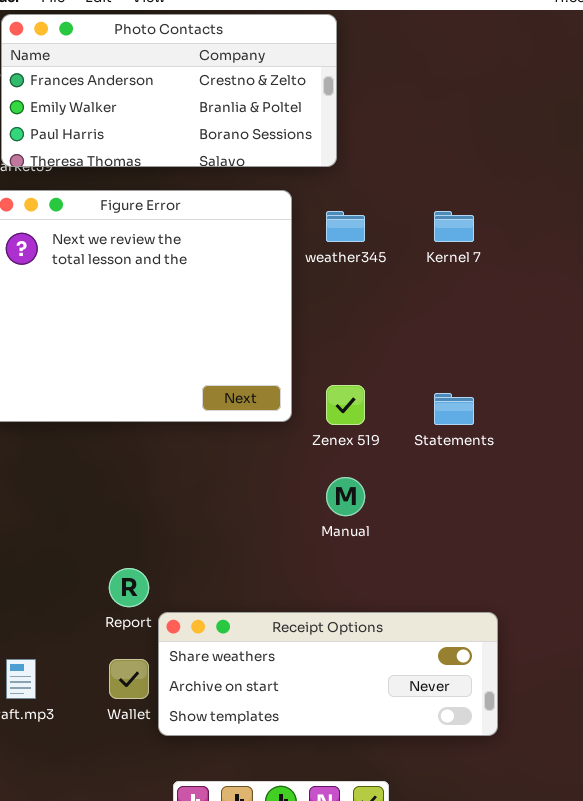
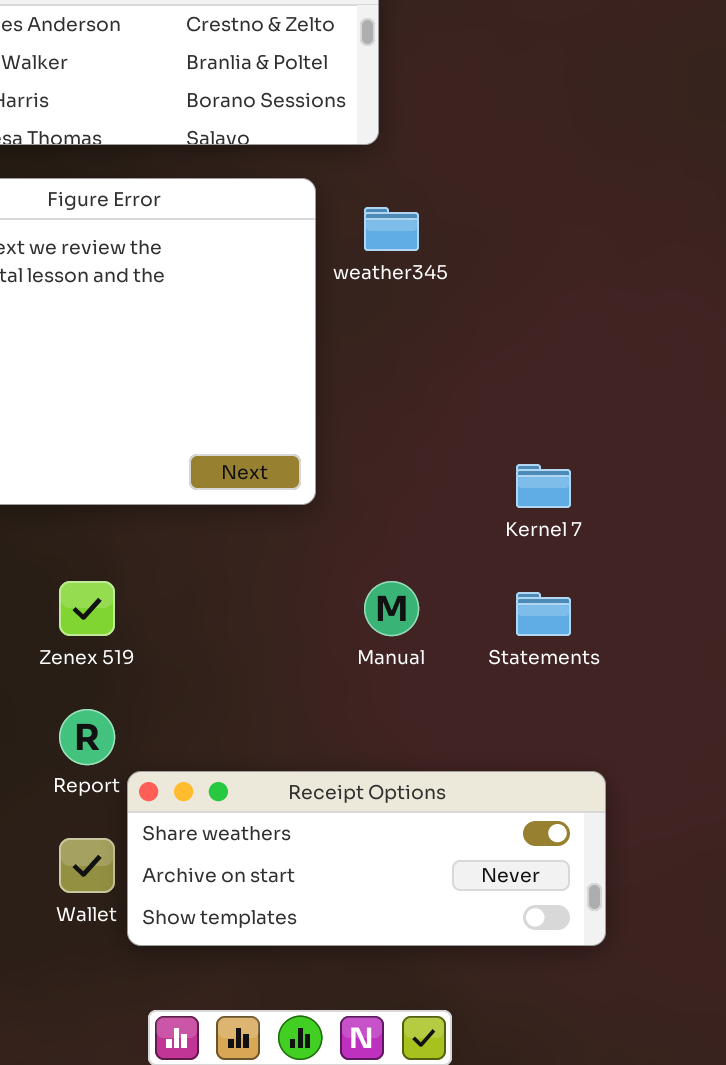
Kernel 7: [434,211,474,242] -> [516,464,571,508], moved
Zenex 519: [326,385,365,425] -> [59,581,115,636], moved
Statements: [434,393,474,425] -> [516,592,571,636], moved

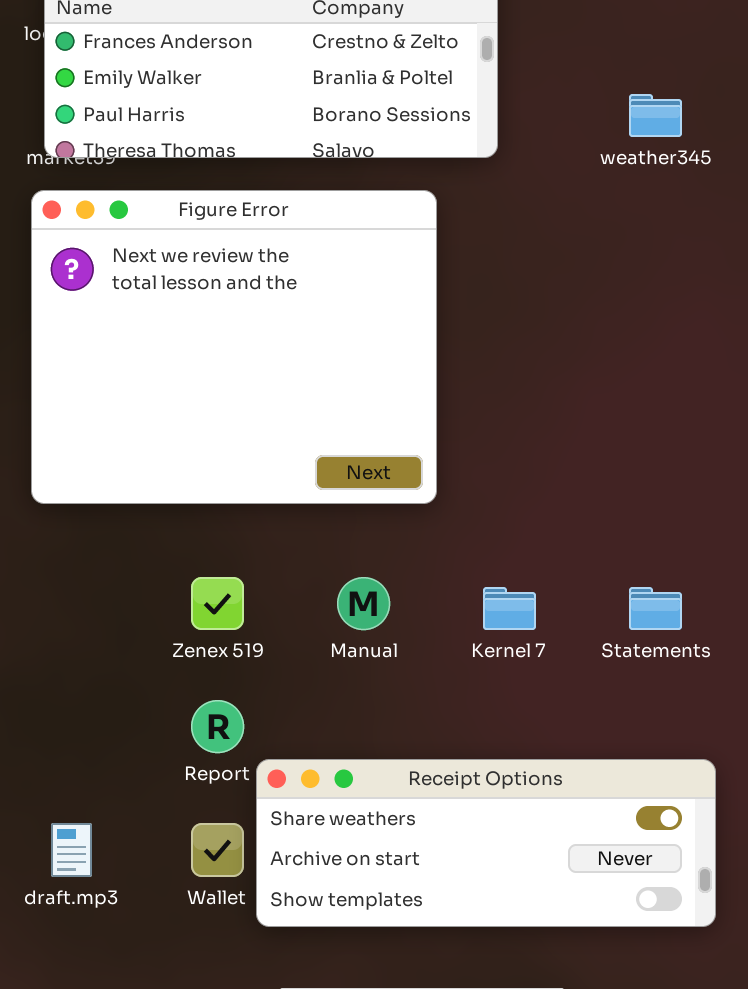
weather345: [364,207,419,251] -> [629,94,682,137], moved
Kernel 7: [516,464,571,508] -> [483,587,536,630], moved
Manual: [364,581,419,636] -> [337,577,390,630], moved

